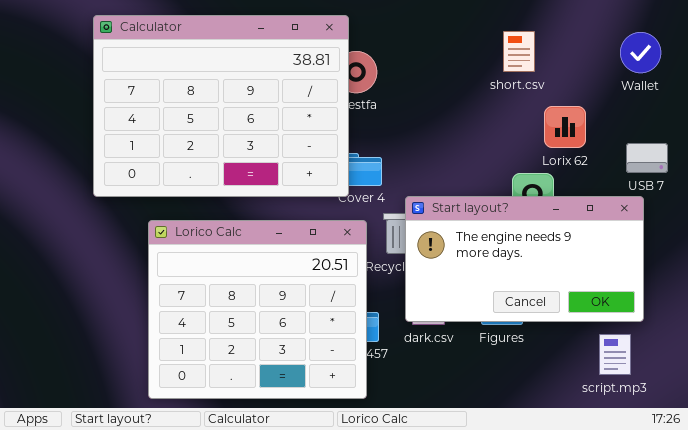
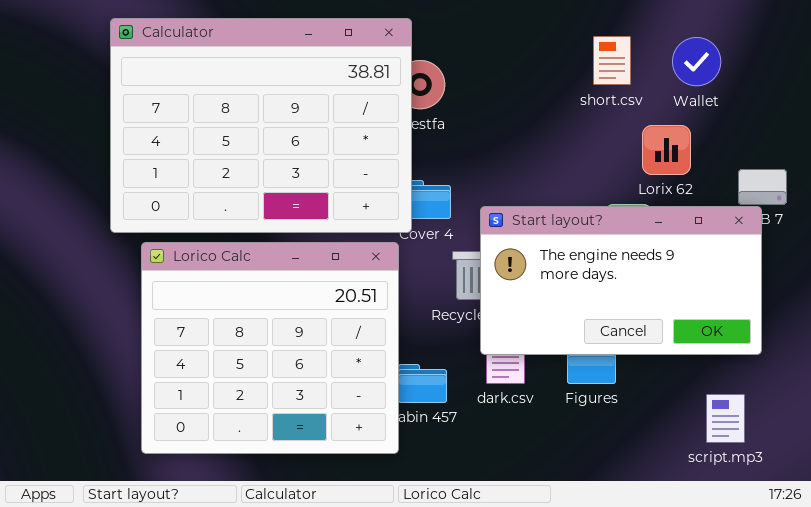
Wallet: [620,32,661,73] -> [672,37,721,86], moved
Start layout?: [405,196,644,322] -> [480,206,762,355], moved
Lorico Calc: [148,220,367,399] -> [141,242,399,454], moved

